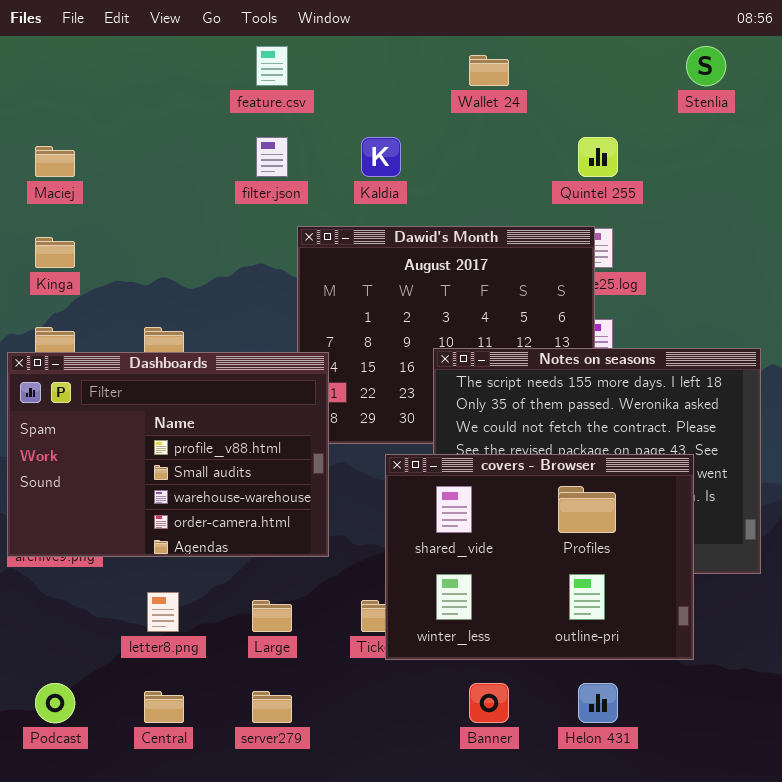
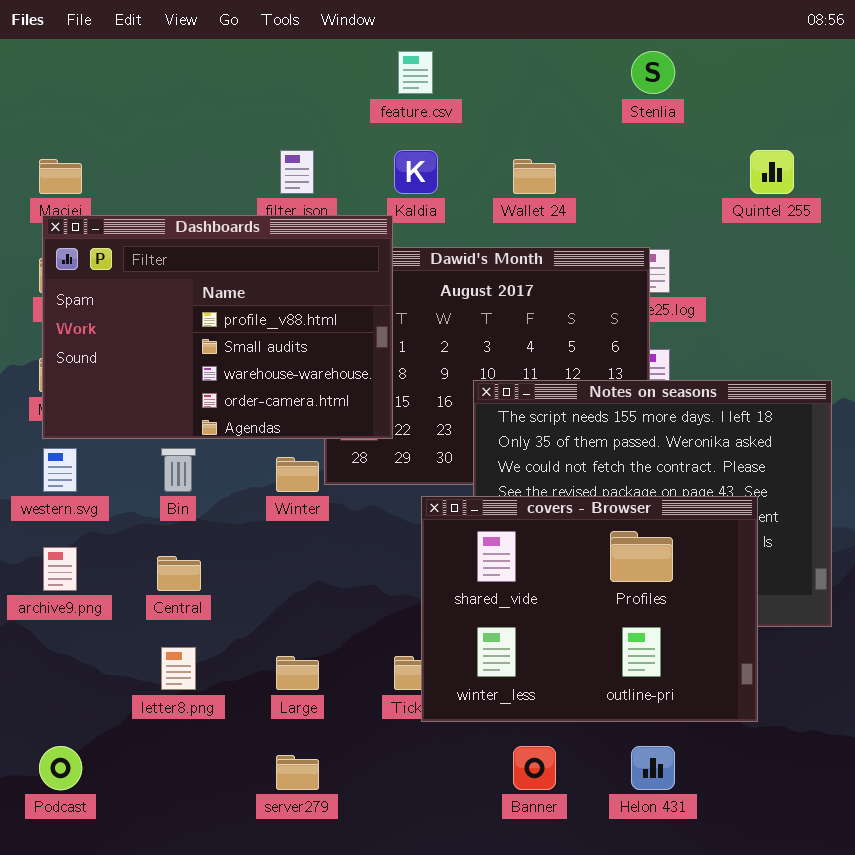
feature.csv: [256,46,288,86] -> [398,51,433,94], moved
Stenlia: [686,46,726,86] -> [631,51,675,94], moved
Wallet 24: [469,55,509,86] -> [513,159,556,194], moved
Quintel 255: [578,137,618,177] -> [750,150,794,194], moved
Dashboards: [7,352,329,557] -> [42,215,393,439], moved
Central: [144,691,184,723] -> [157,556,201,591], moved

